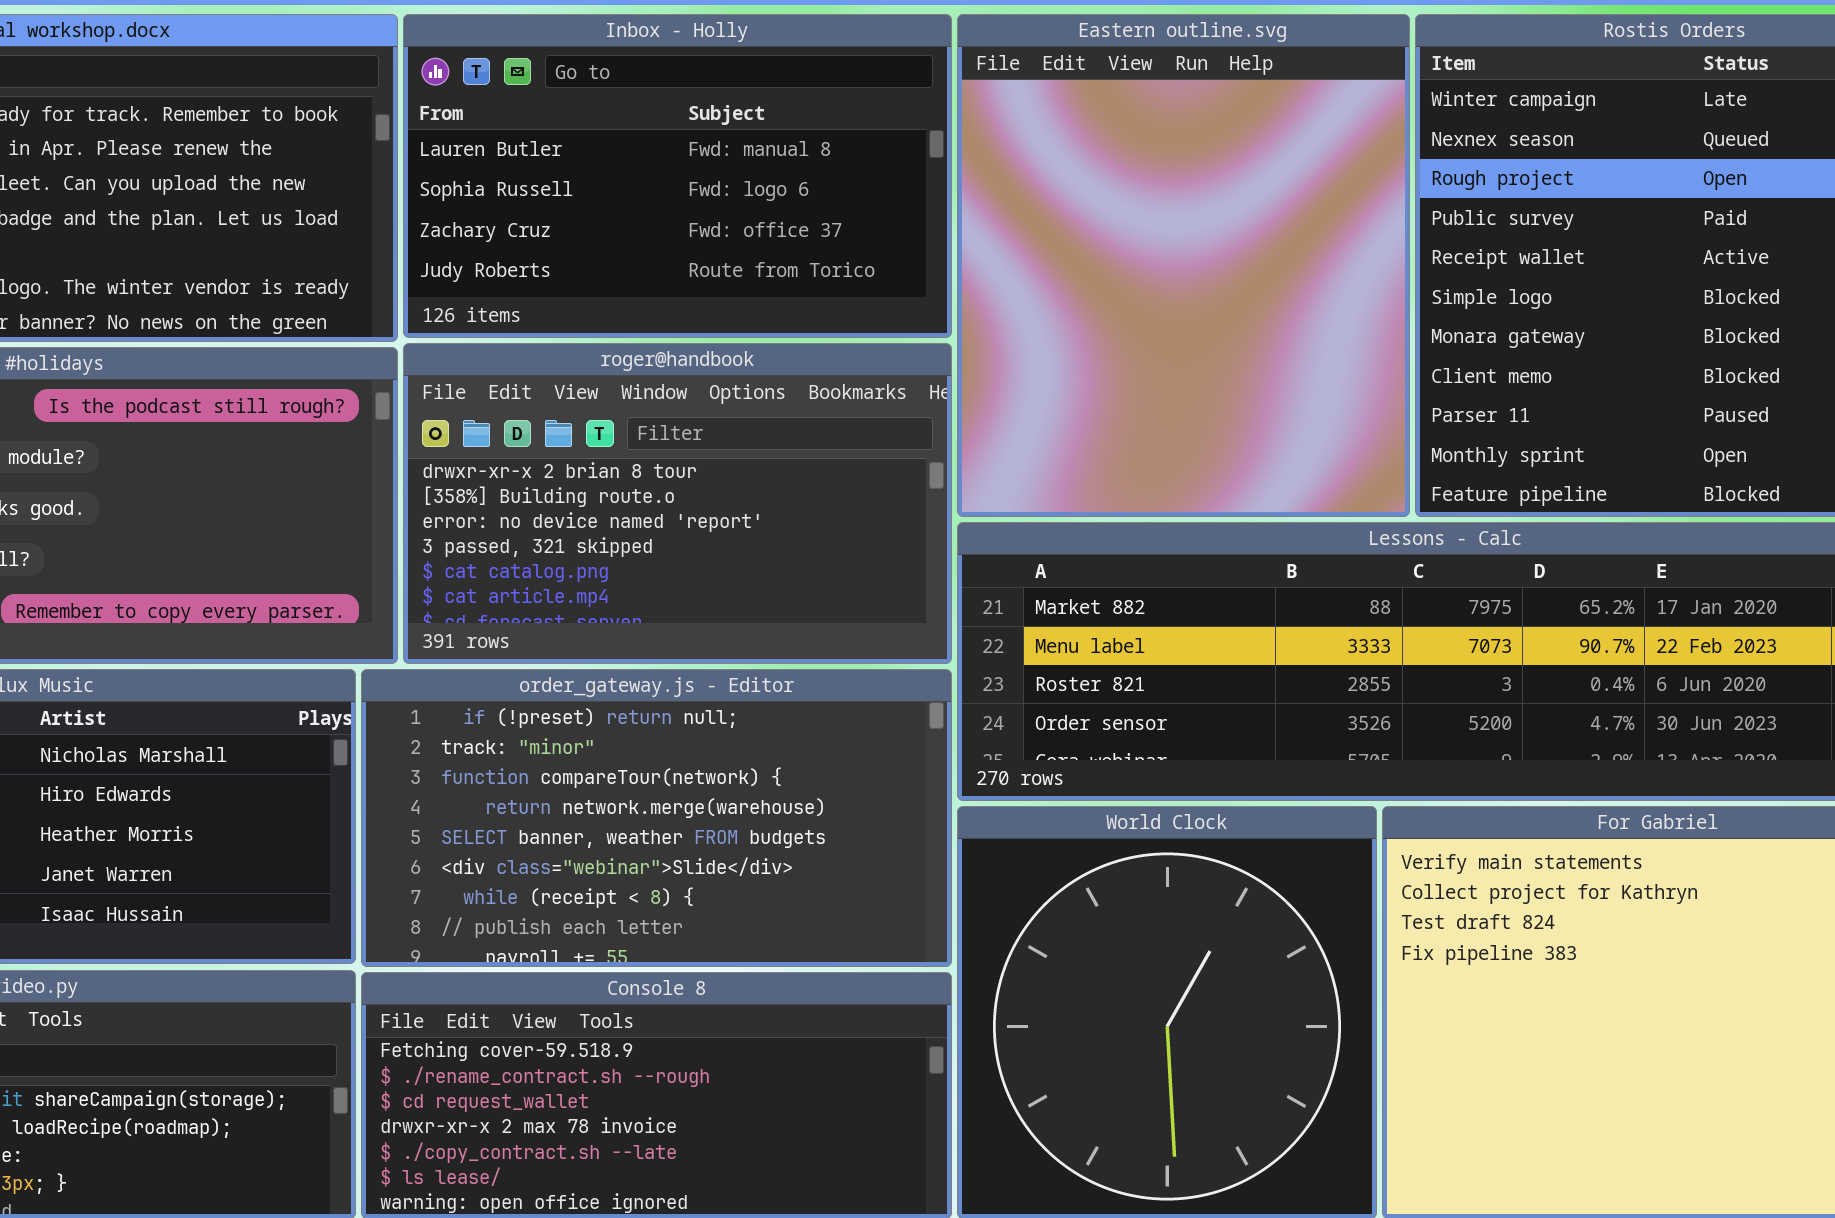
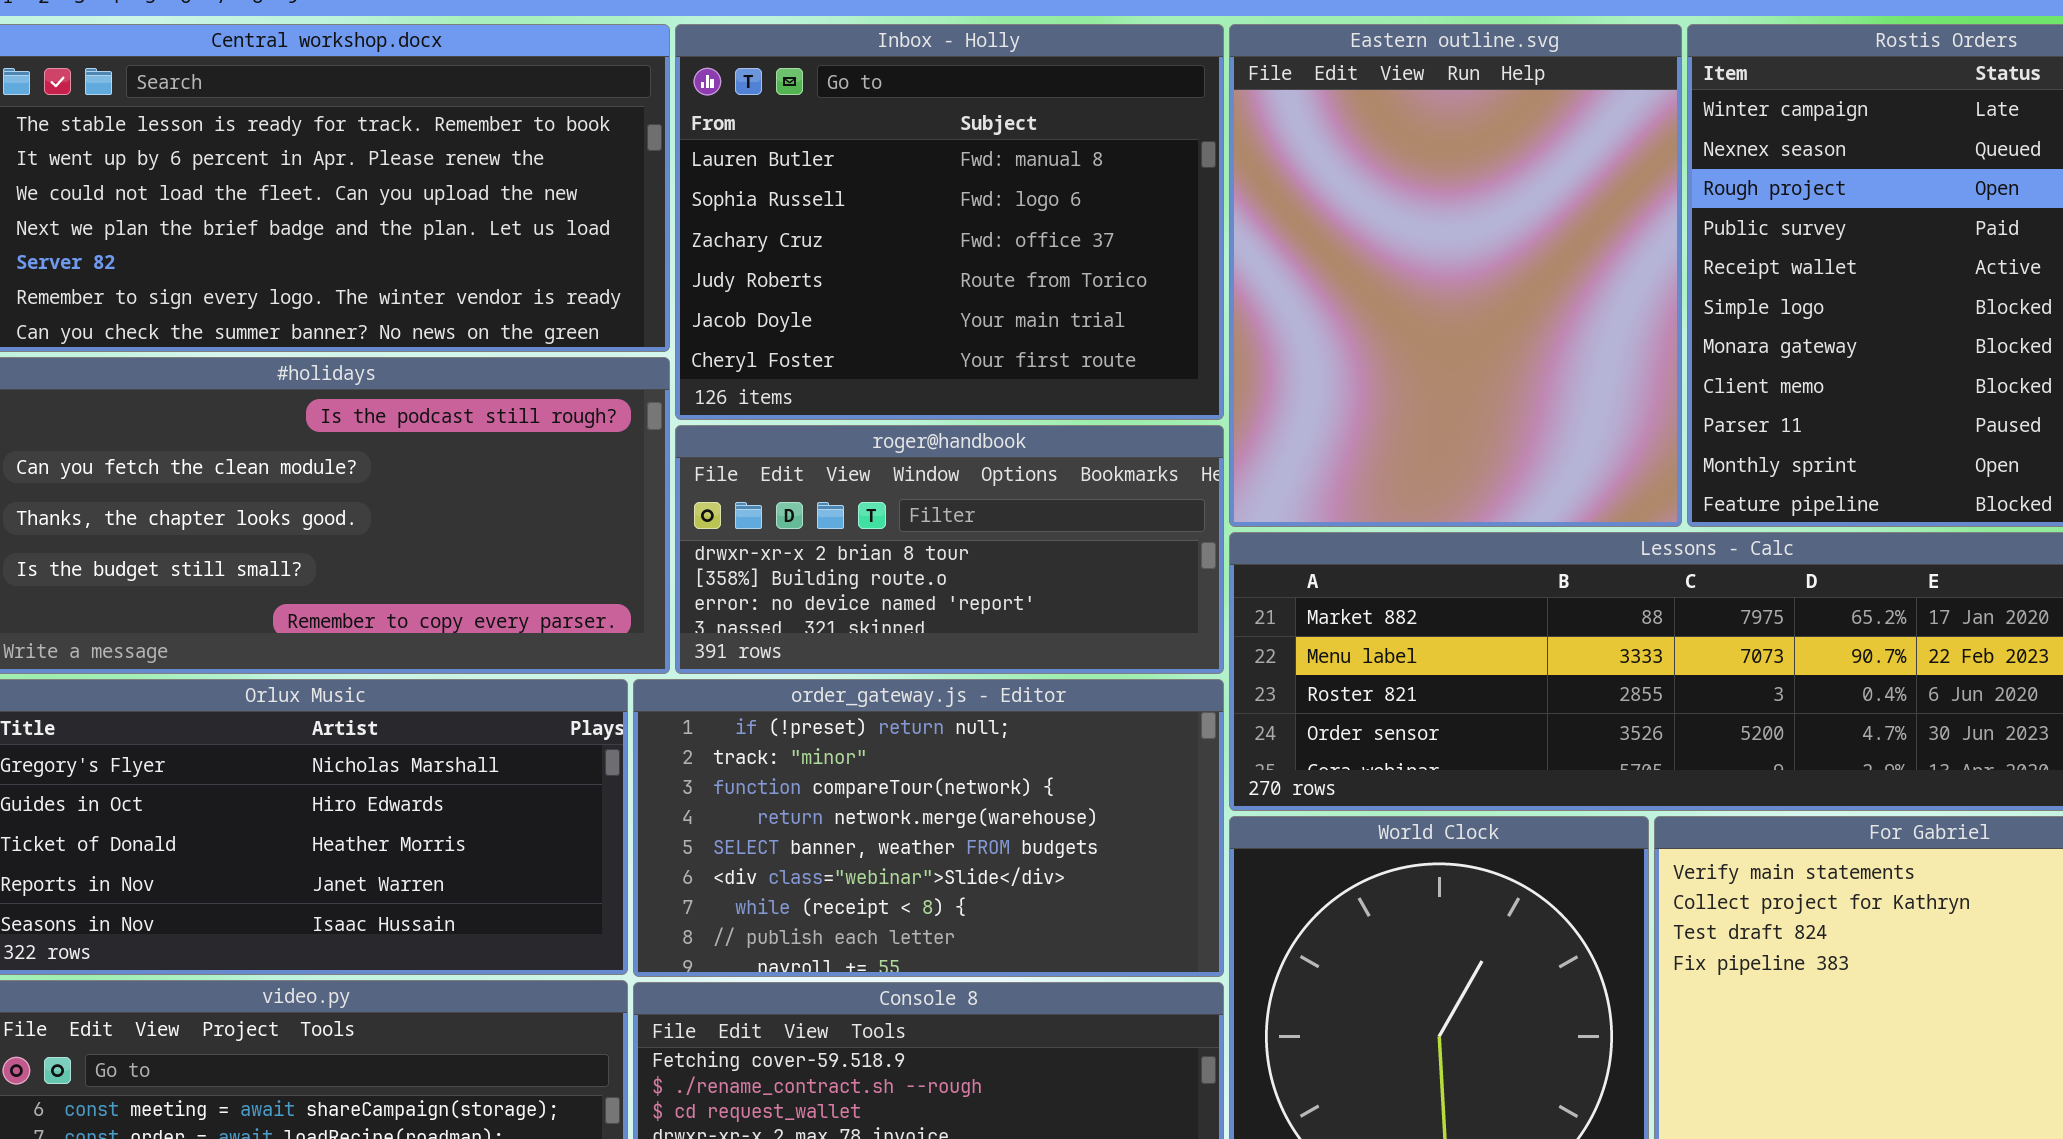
Inbox - Holly: [403,14,952,338] -> [675,24,1224,420], resized
roger@handbook: [403,343,952,664] -> [675,425,1224,674], resized

